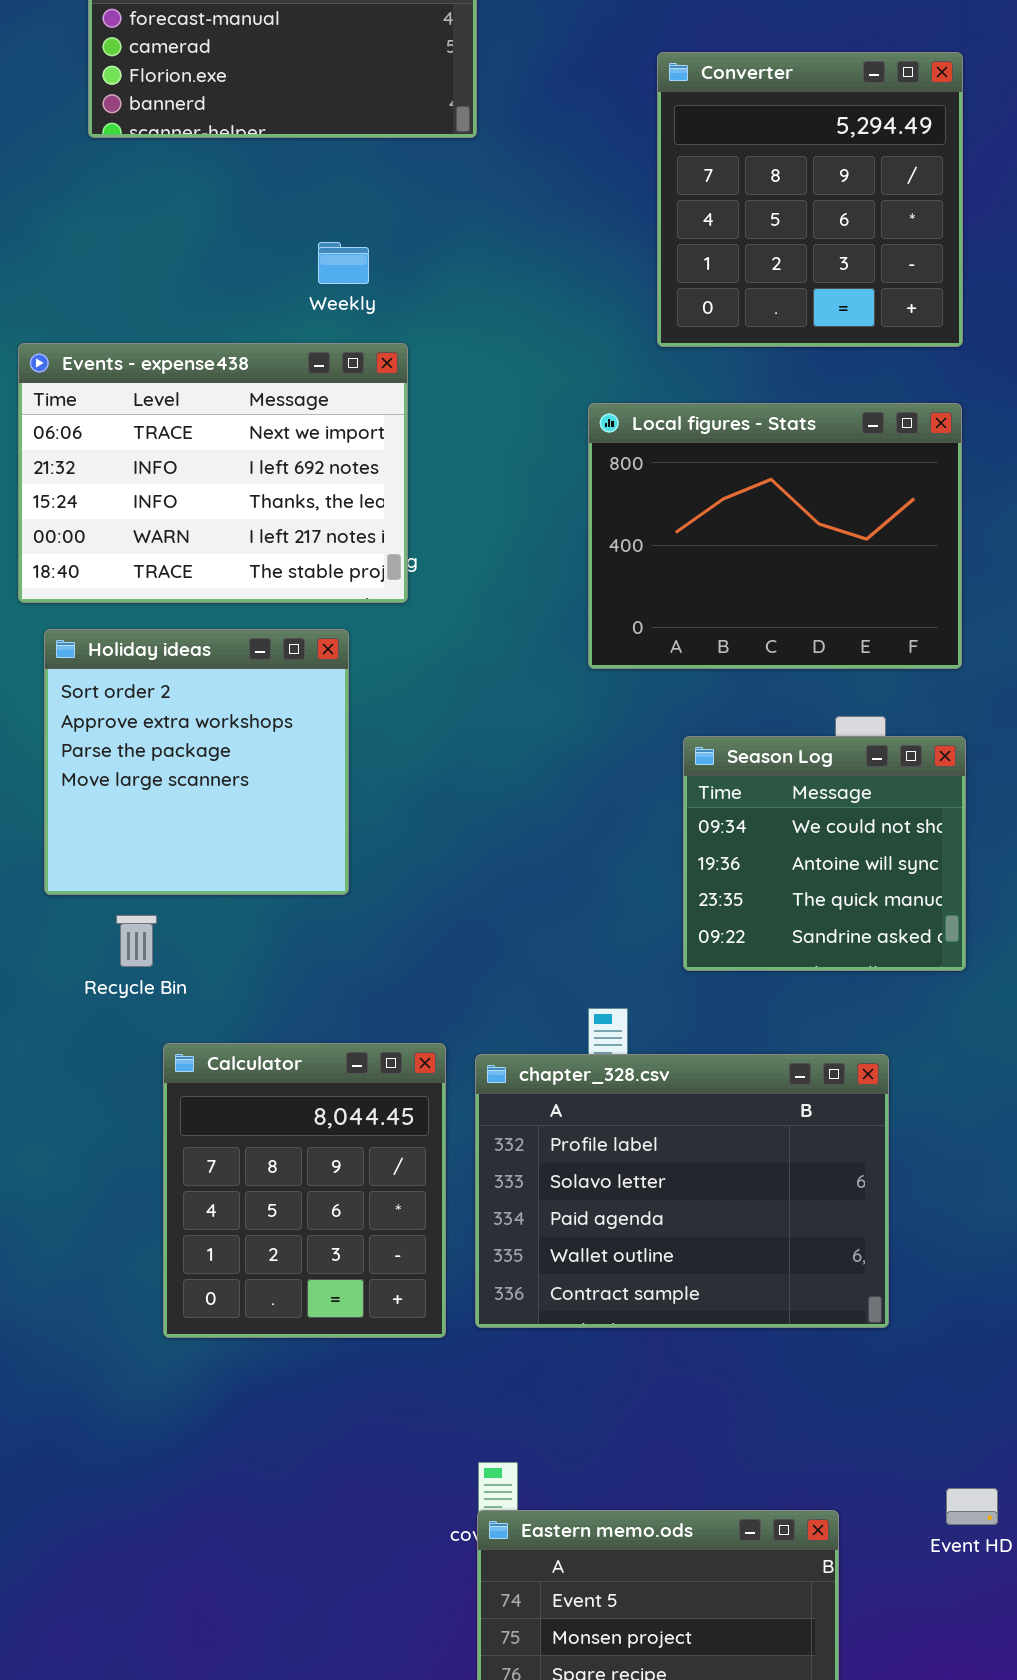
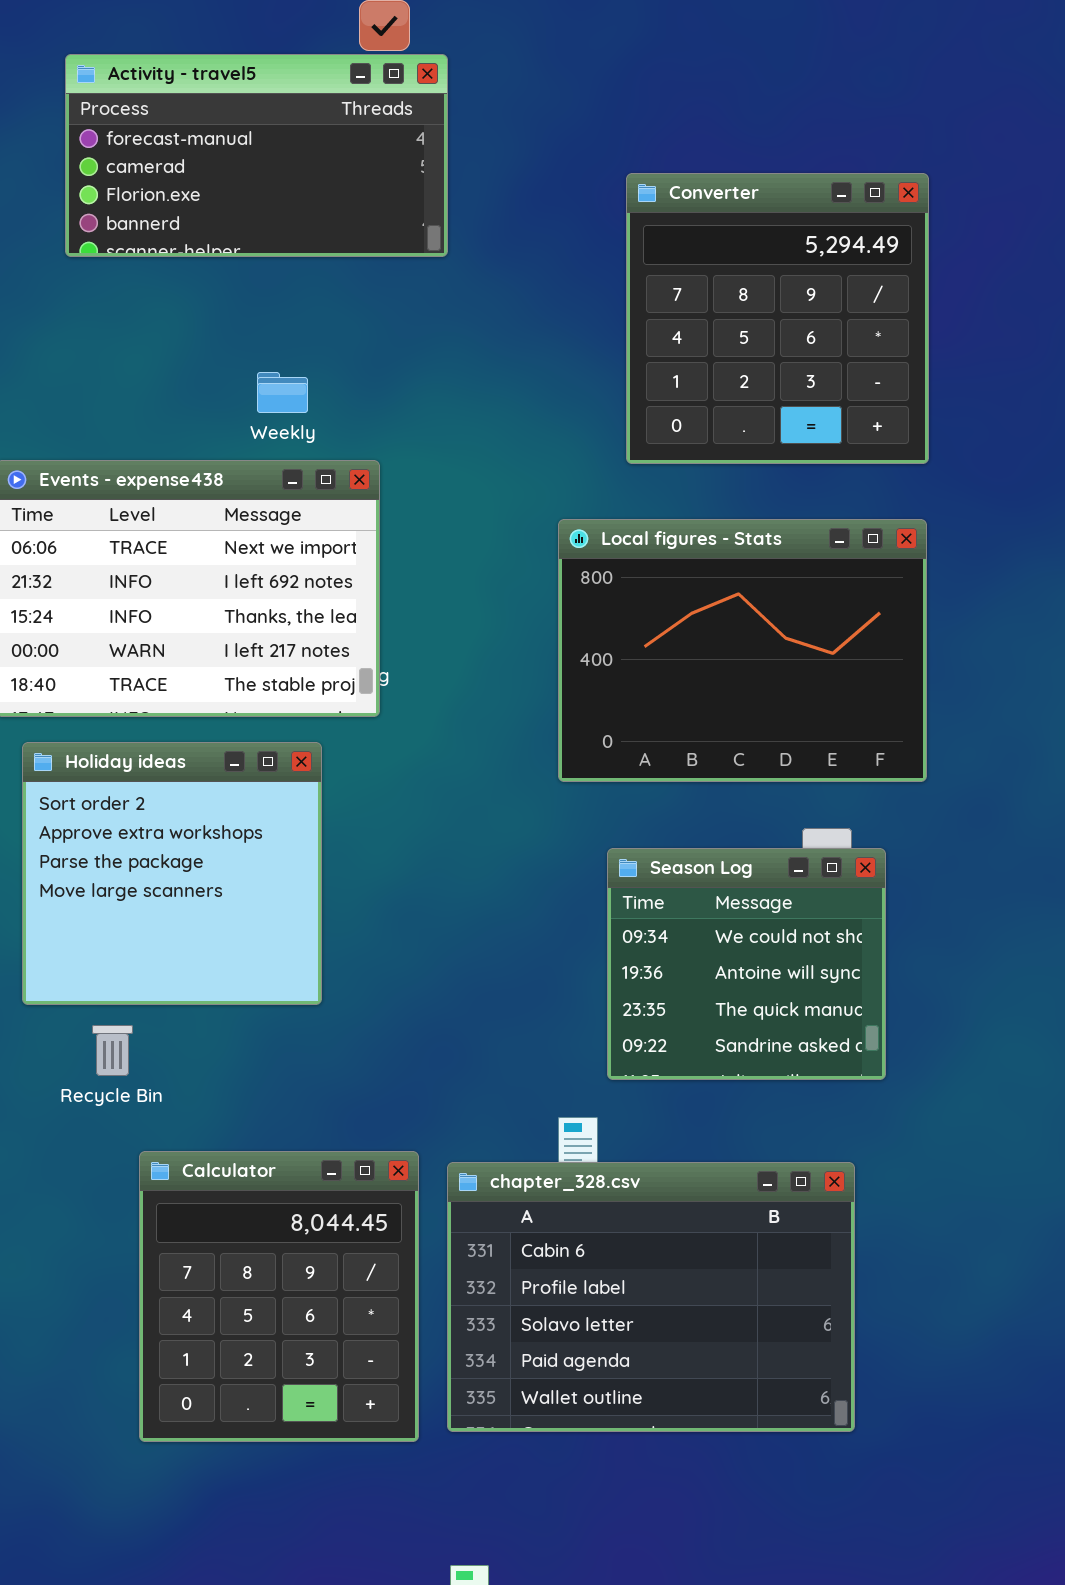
Weekly: [318,242,369,284] -> [257,372,308,413], moved
Season Log: [683,736,966,971] -> [607,848,886,1080], moved
chapter_328.csv: [475,1054,889,1328] -> [447,1162,855,1432], scrolled up 1 row

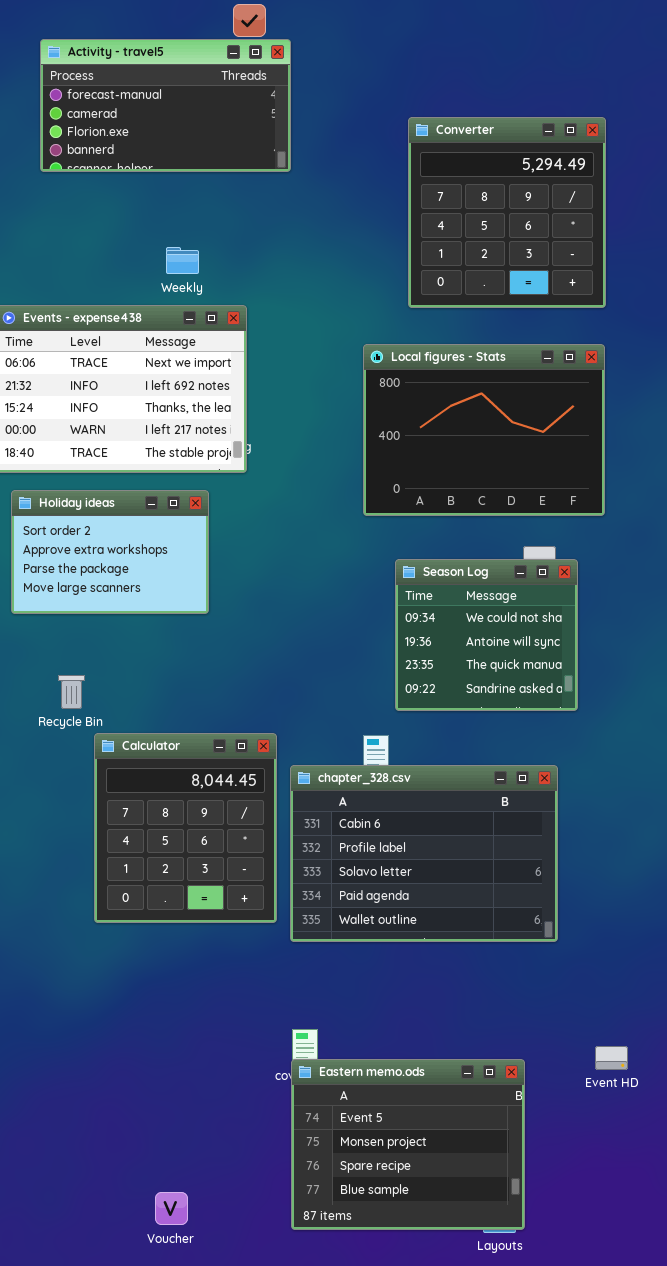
Holiday ideas: [22,742,322,1005] -> [11,490,209,614], resized
Calculator: [139,1151,419,1442] -> [94,733,277,923], moved

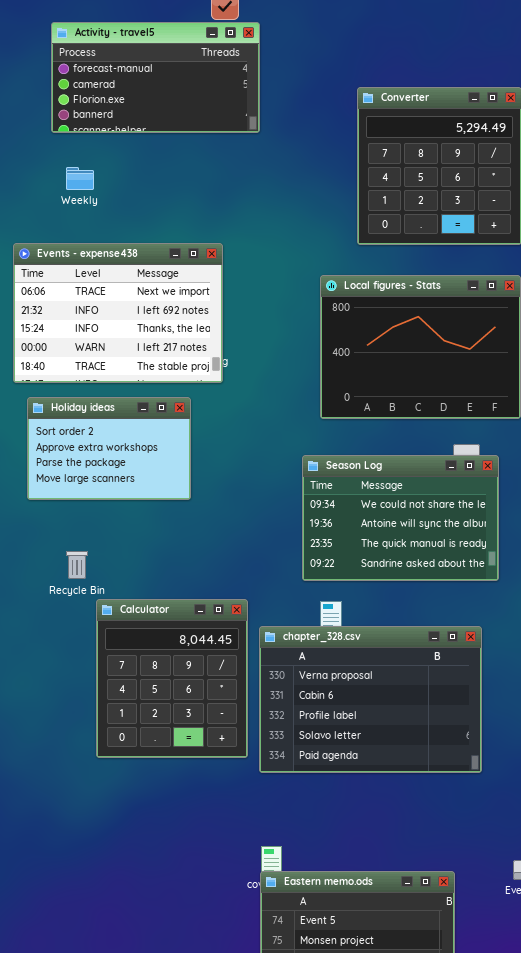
Weekly: [166,247,199,274] -> [66,167,94,190], moved
Season Log: [395,559,578,711] -> [302,455,499,581], resized
chapter_328.csv: [290,765,558,942] -> [259,626,482,773], scrolled up 1 row

